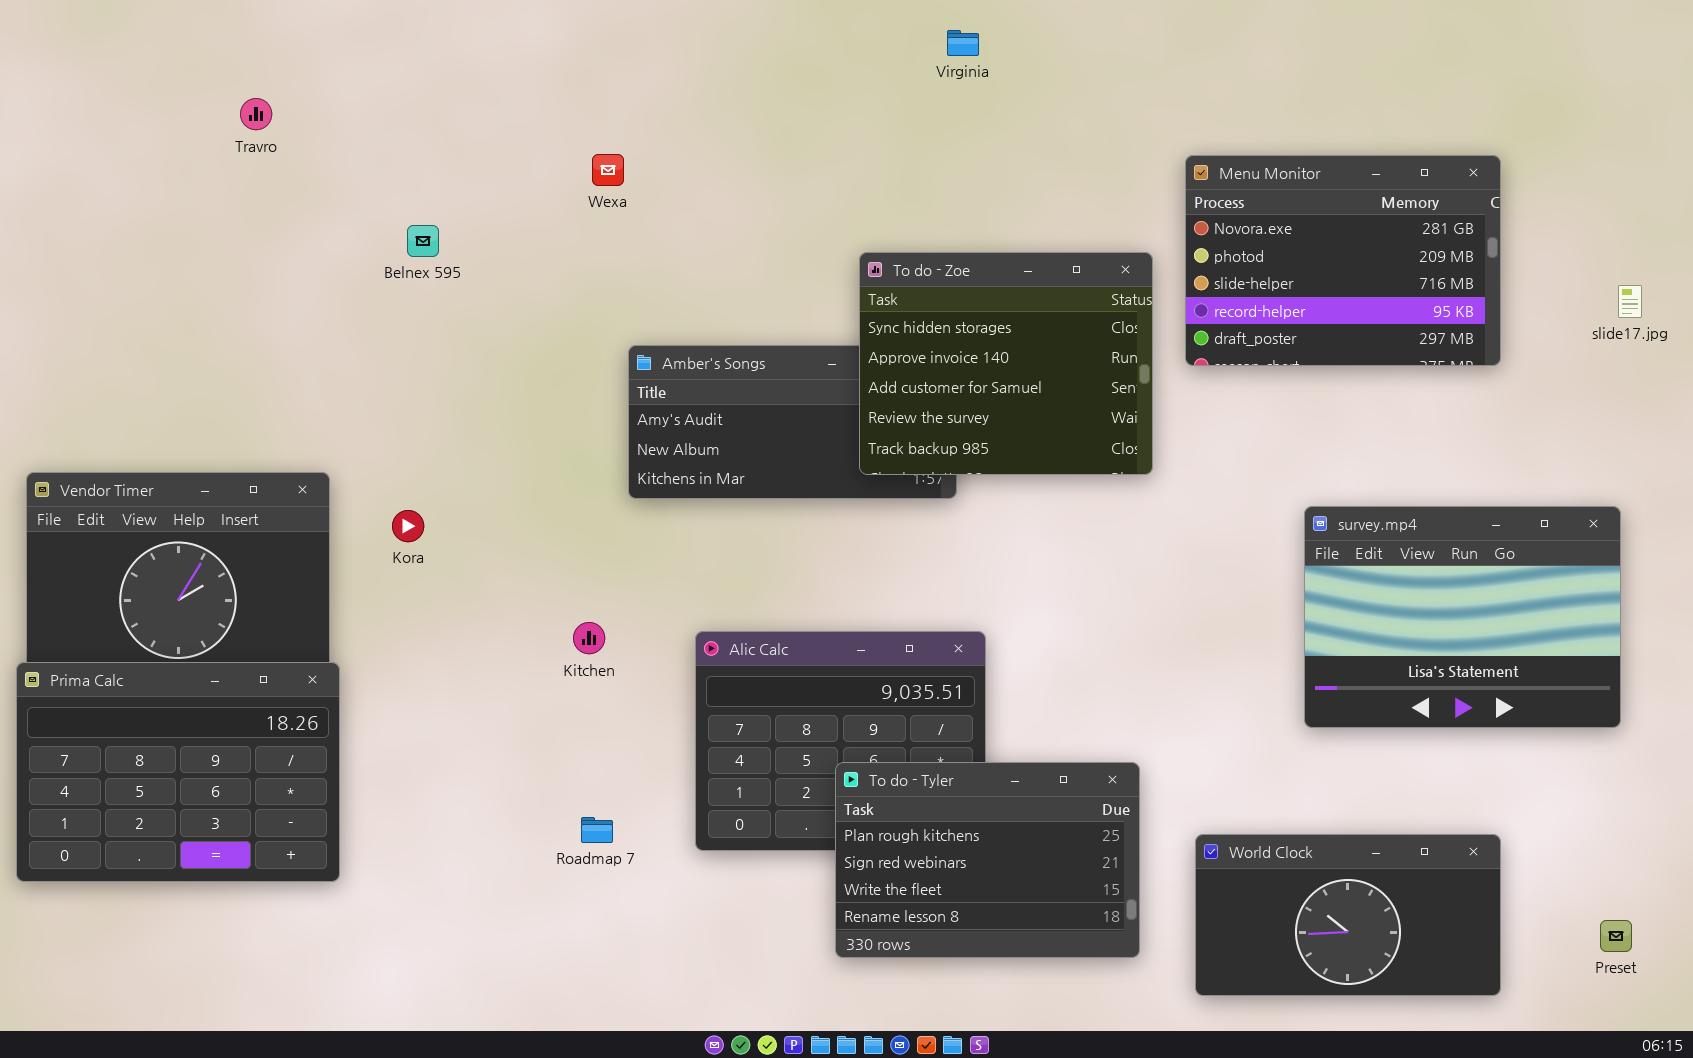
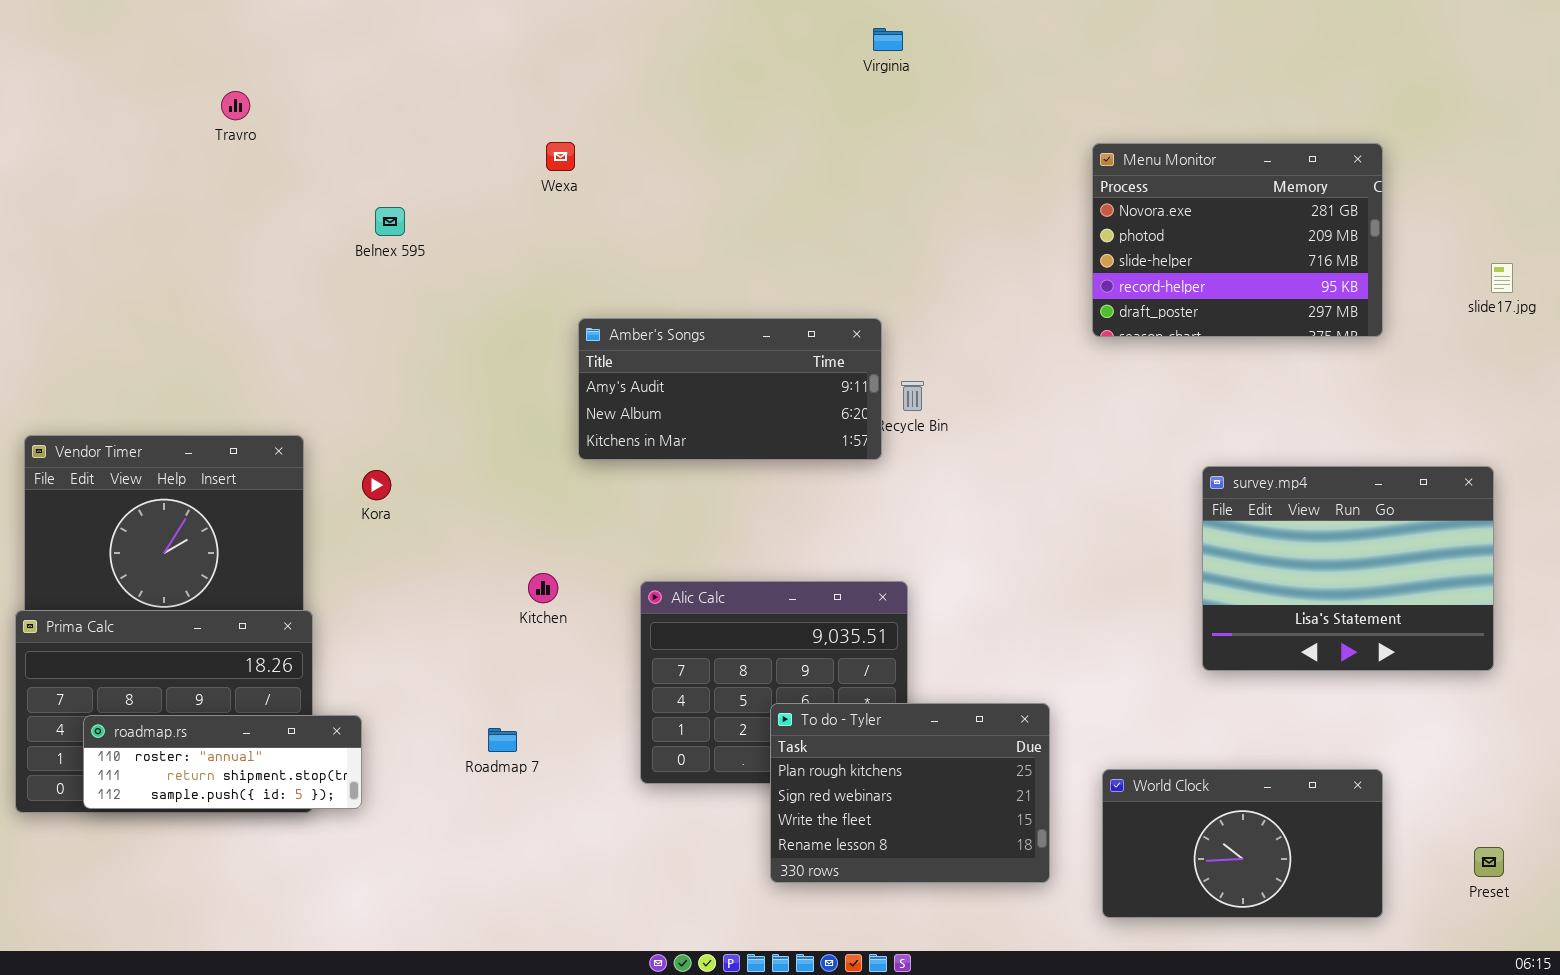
To do - Zoe: [859,252,1153,475] -> none, closed
roadmap.rs: none -> [83,715,362,809], opened
Roadmap 7: [581,817,613,843] -> [488,728,517,752], moved

